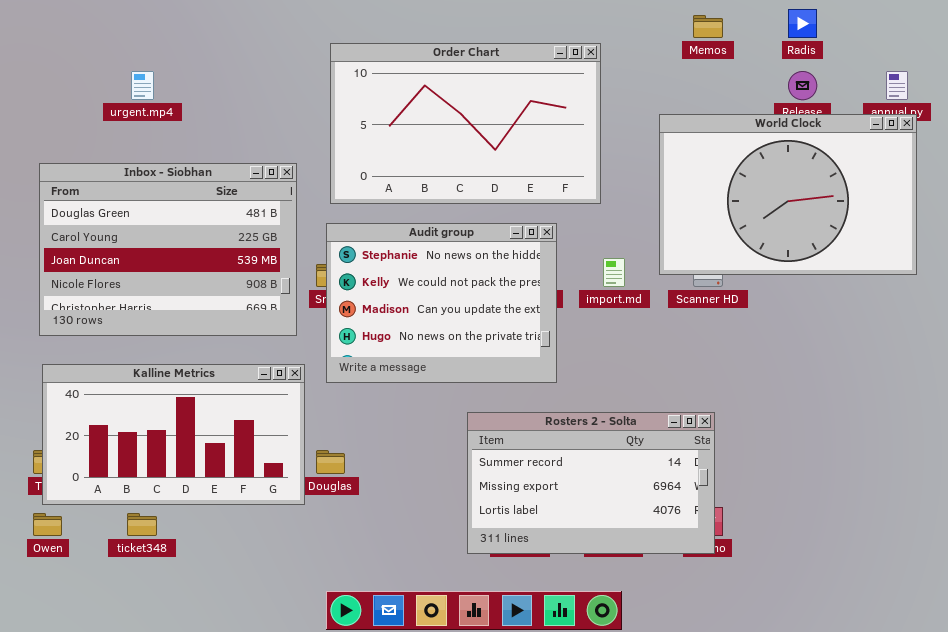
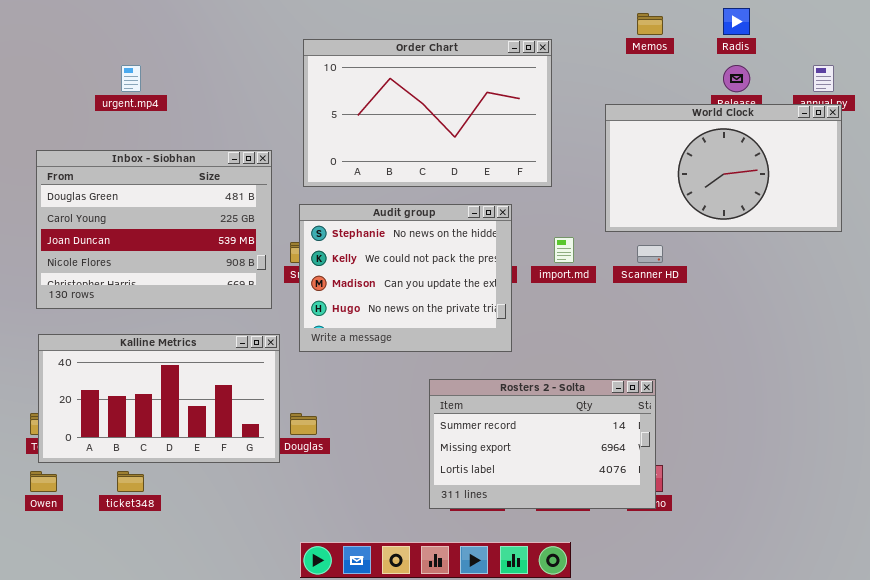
World Clock: [659,114,917,275] -> [605,104,842,232], resized

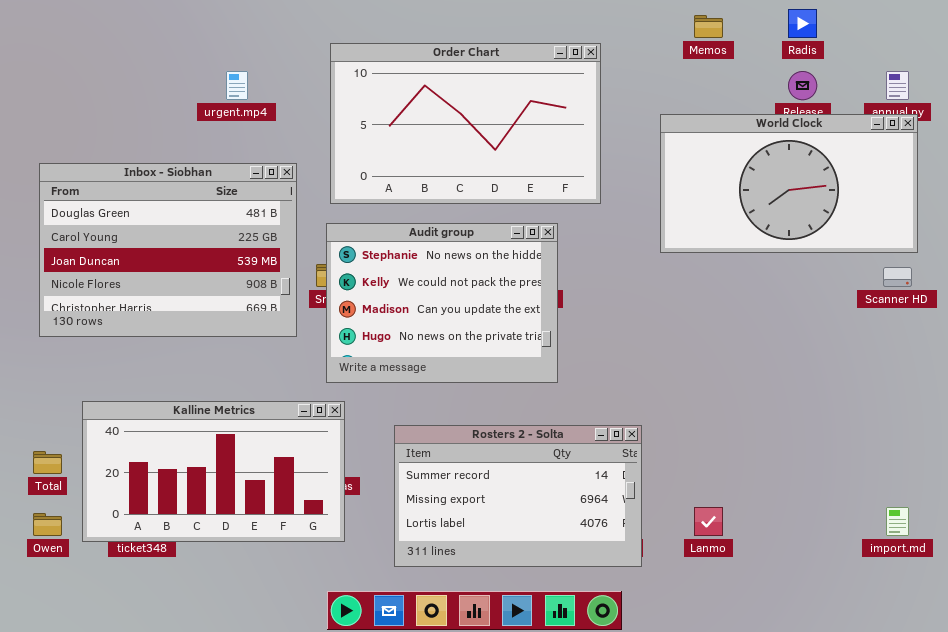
urgent.mp4: [121,65,141,92] -> [226,71,248,100], moved
import.md: [554,237,574,263] -> [886,507,909,536], moved
Scanner HD: [637,245,663,263] -> [883,267,912,287], moved
Kalline Metrics: [38,334,280,463] -> [82,401,345,542], moved
Rosters 2 - Solta: [429,379,656,509] -> [394,425,642,567], moved

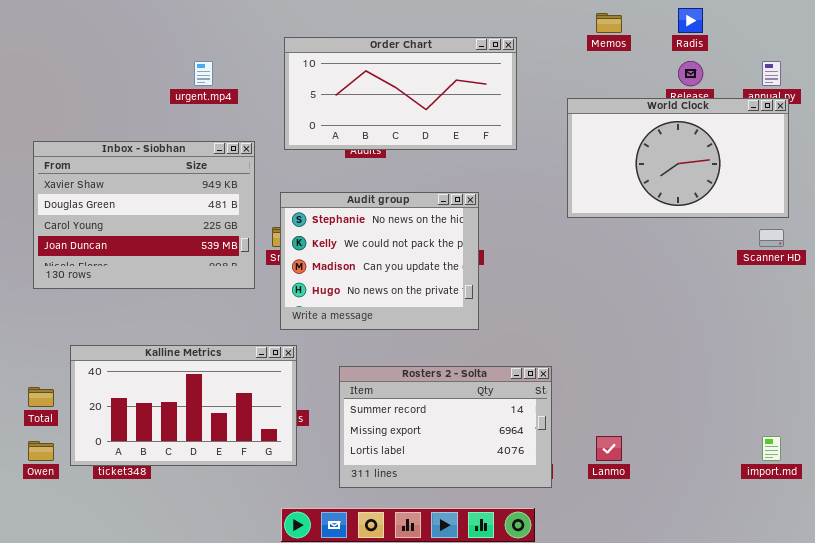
Order Chart: [330,43,601,204] -> [284,37,517,150], resized
Inbox - Siobhan: [39,163,297,337] -> [33,141,255,289], scrolled up 1 row

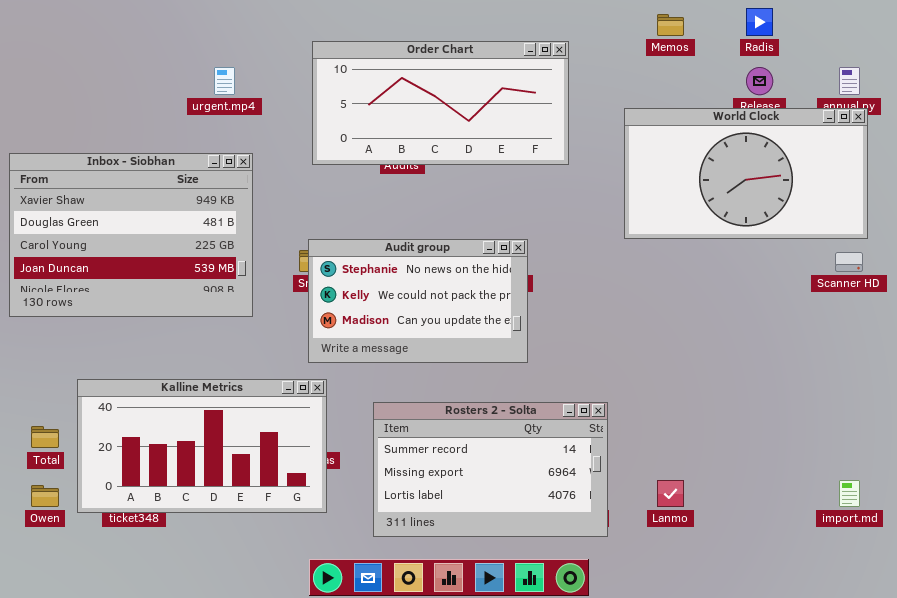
Inbox - Siobhan: [33,141,255,289] -> [9,153,253,317], moved
Audit group: [280,192,479,330] -> [308,239,528,363], resized

